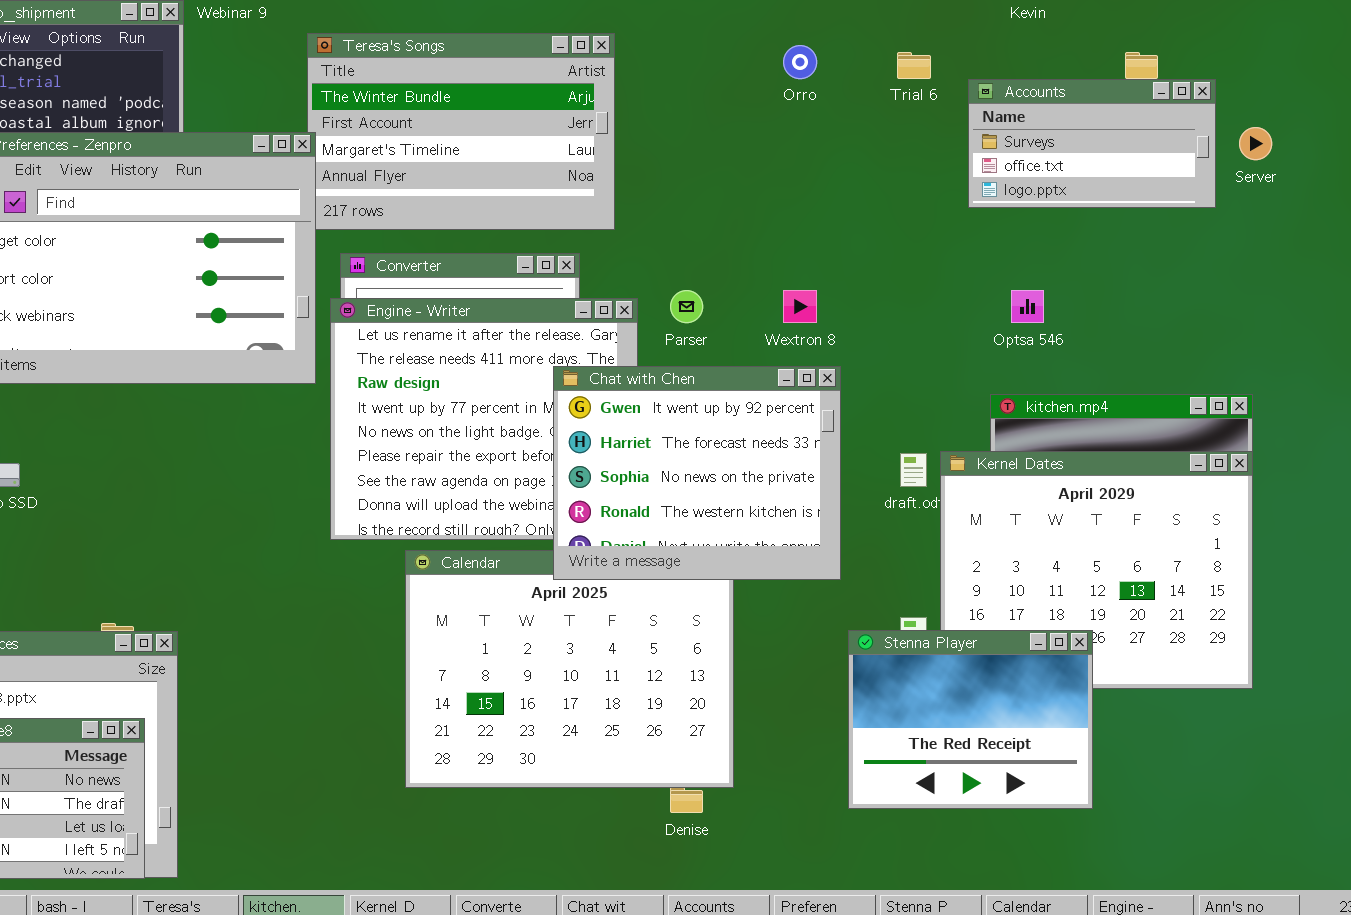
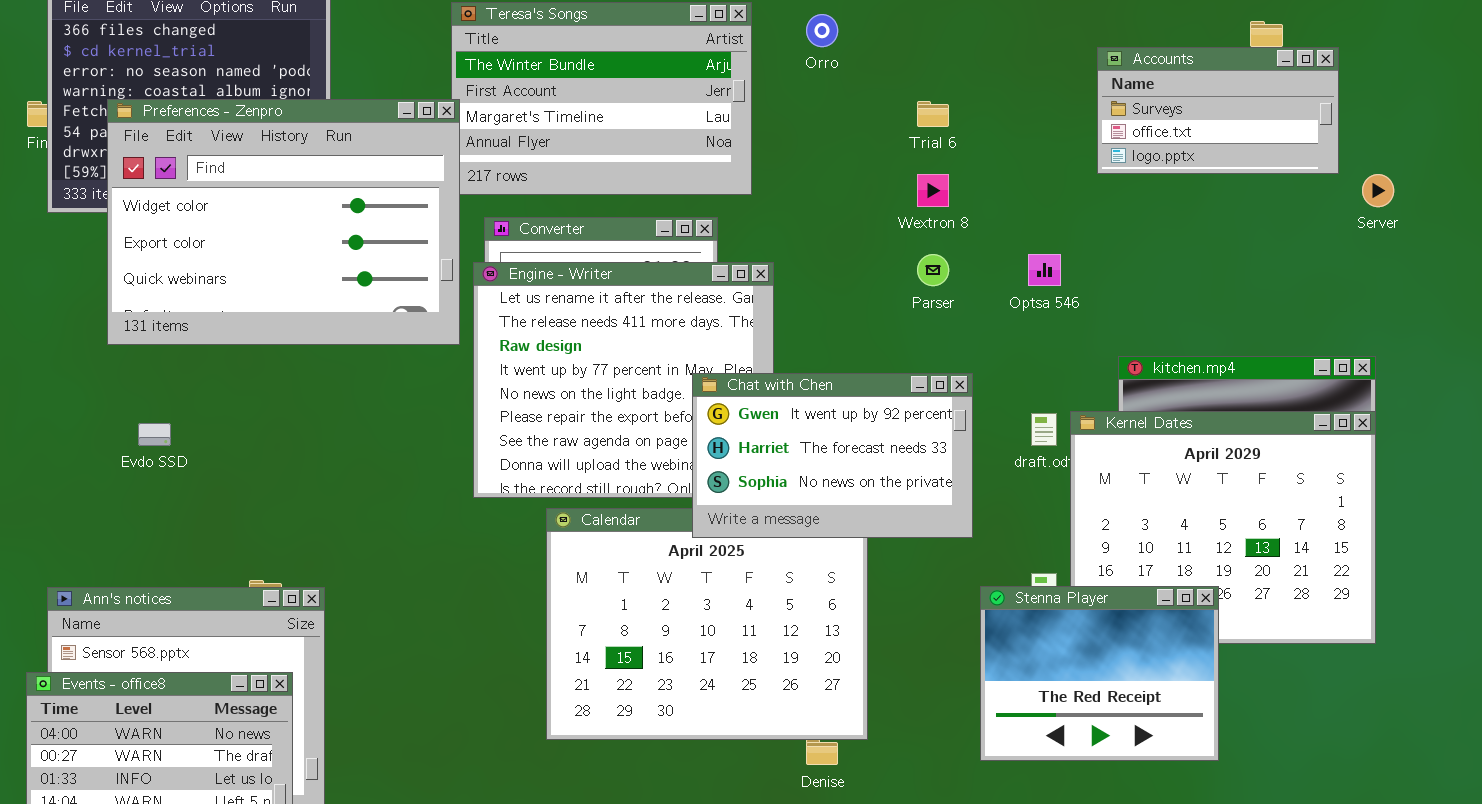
Orro: [783,45,817,79] -> [806,14,838,47], moved
Trial 6: [897,52,931,79] -> [917,101,949,127], moved
Server: [1239,127,1272,160] -> [1362,174,1394,207], moved
Parser: [670,290,703,323] -> [917,254,949,286], moved
Wextron 8: [783,290,817,323] -> [917,174,949,207], moved
Optsa 546: [1011,290,1044,323] -> [1028,254,1061,286], moved
Chat with Chen: [553,366,841,580] -> [692,373,973,538], resized

